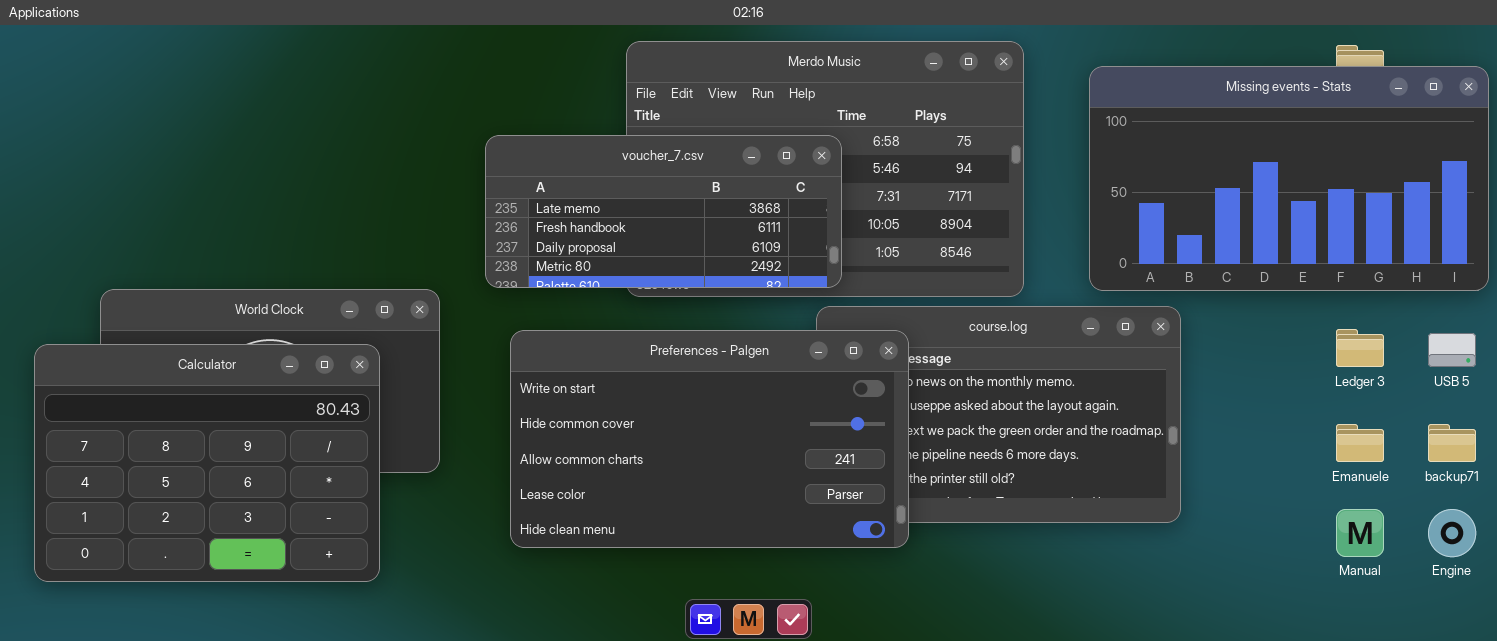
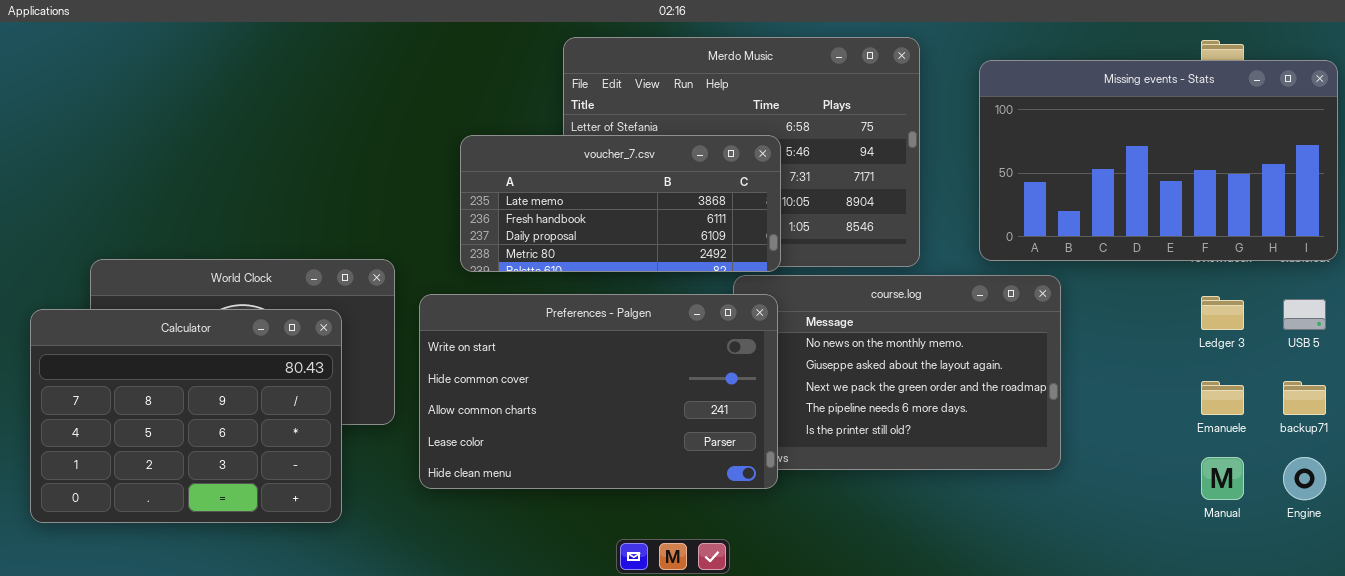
voucher_7.csv: [485,135,842,288] -> [460,135,781,272], moved
Preferences - Palgen: [510,330,909,548] -> [419,294,778,489], moved

